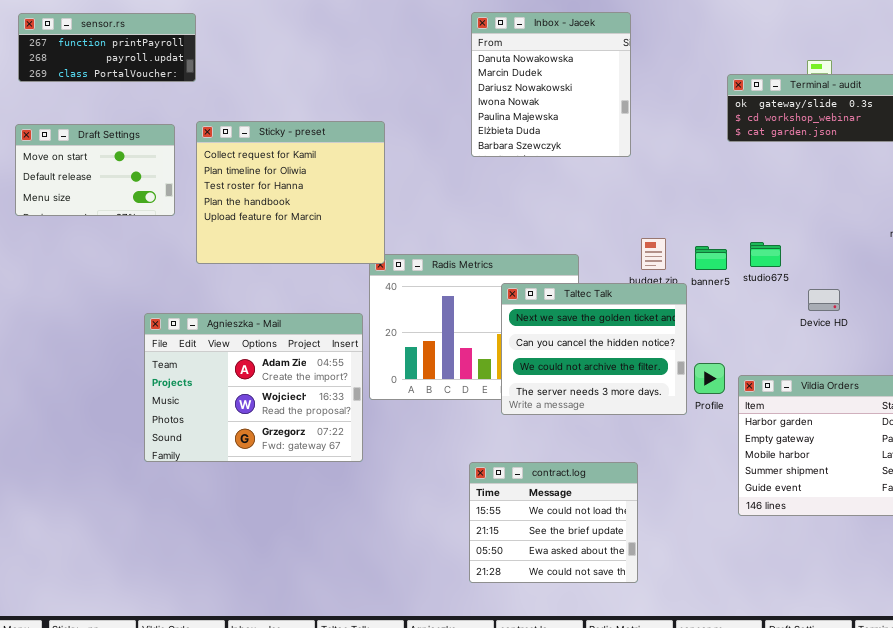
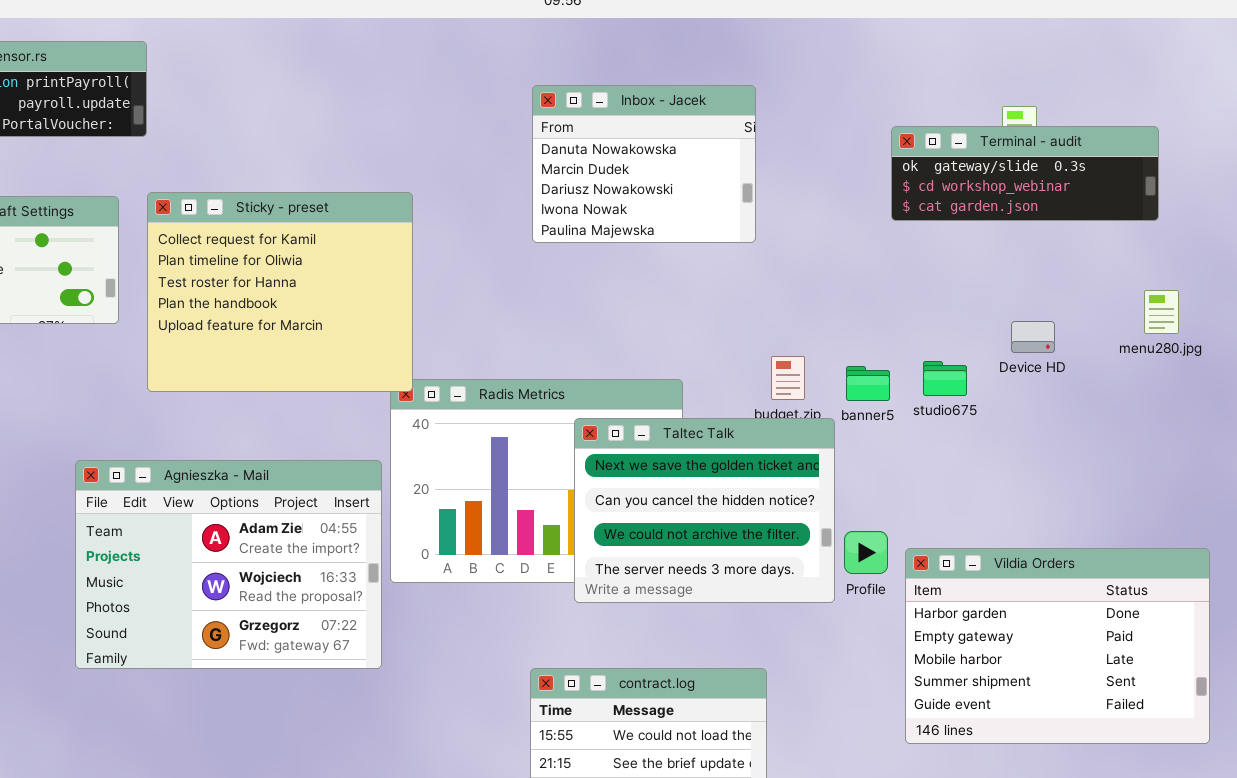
Inbox - Jacek: [471,12,631,157] -> [532,85,756,243], resized
Device HD: [808,289,840,311] -> [1011,321,1055,353], moved

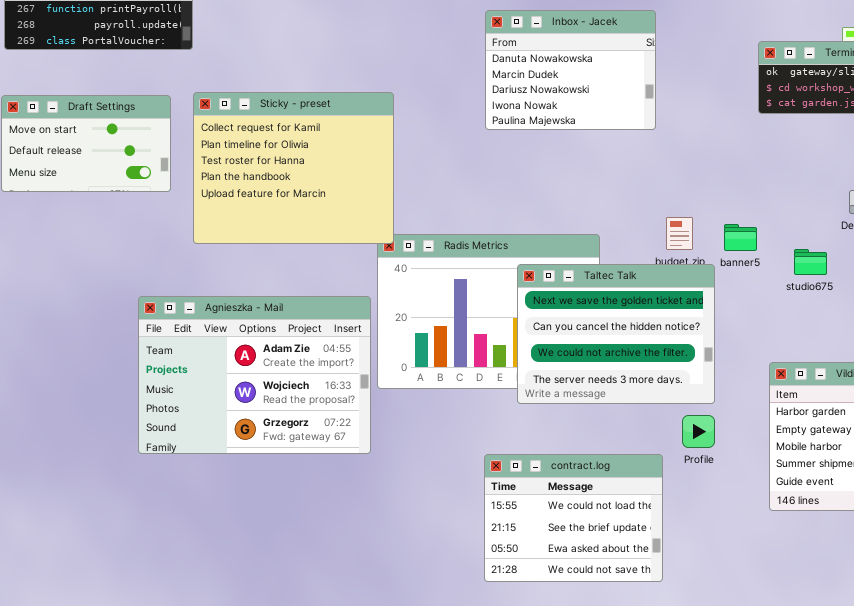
studio675: [923,361,967,396] -> [794,249,827,275], moved
Profile: [844,531,888,574] -> [682,415,715,448], moved

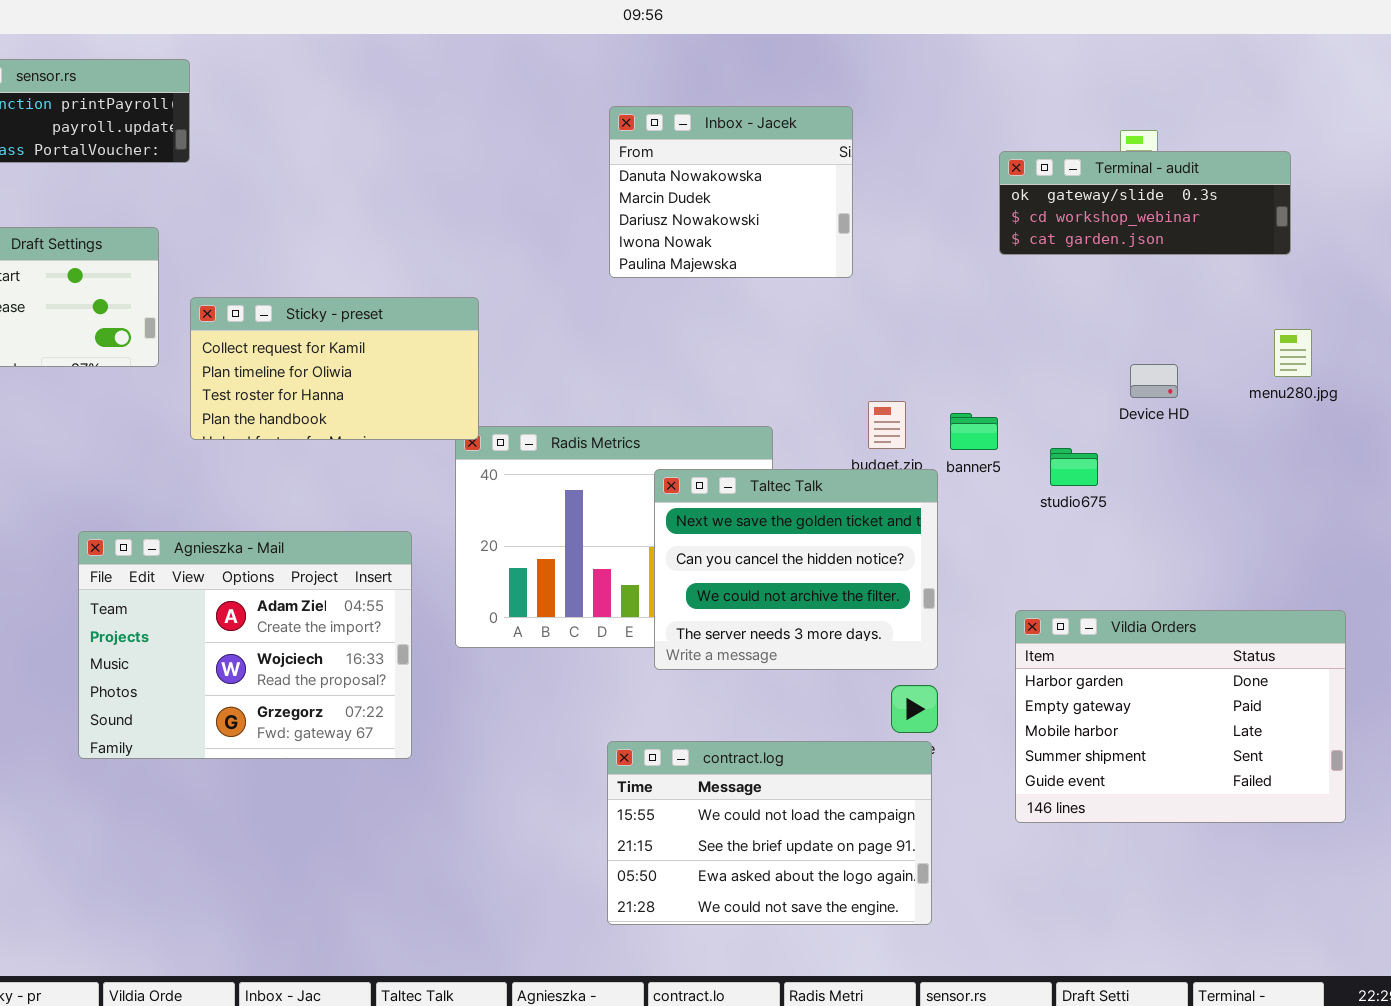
Sticky - preset: [193,92,394,244] -> [190,297,479,440], resized
Agnieszka - Mail: [138,296,371,454] -> [78,531,412,759], moved
contract.log: [484,454,663,582] -> [607,741,932,925], resized

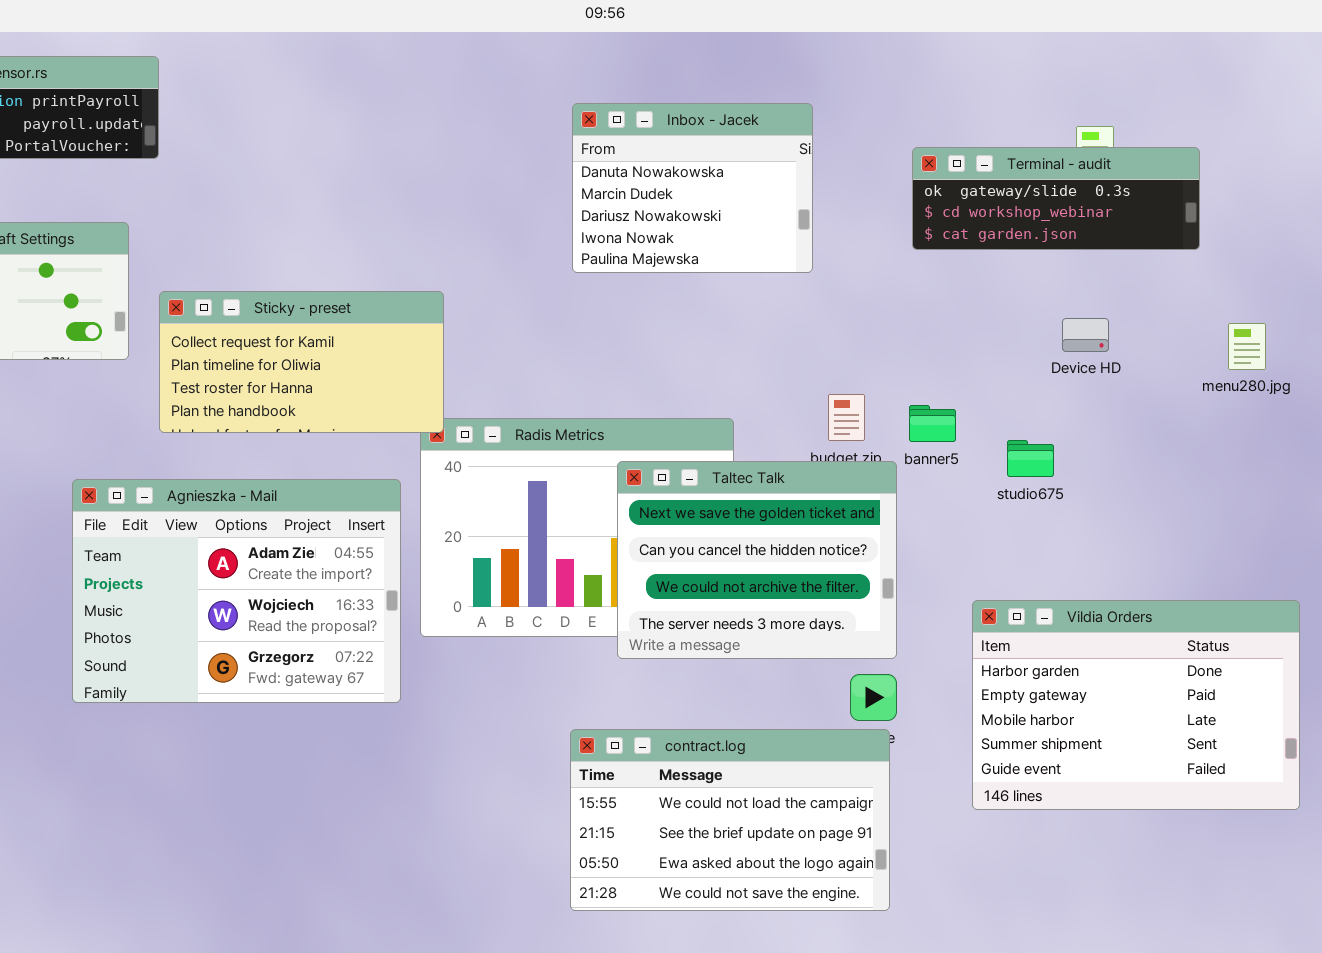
Terminal - audit: [999,151,1291,255] -> [912,147,1200,250], moved
Device HD: [1130,364,1178,398] -> [1062,318,1109,352], moved
Agnieszka - Mail: [78,531,412,759] -> [72,479,401,703], moved

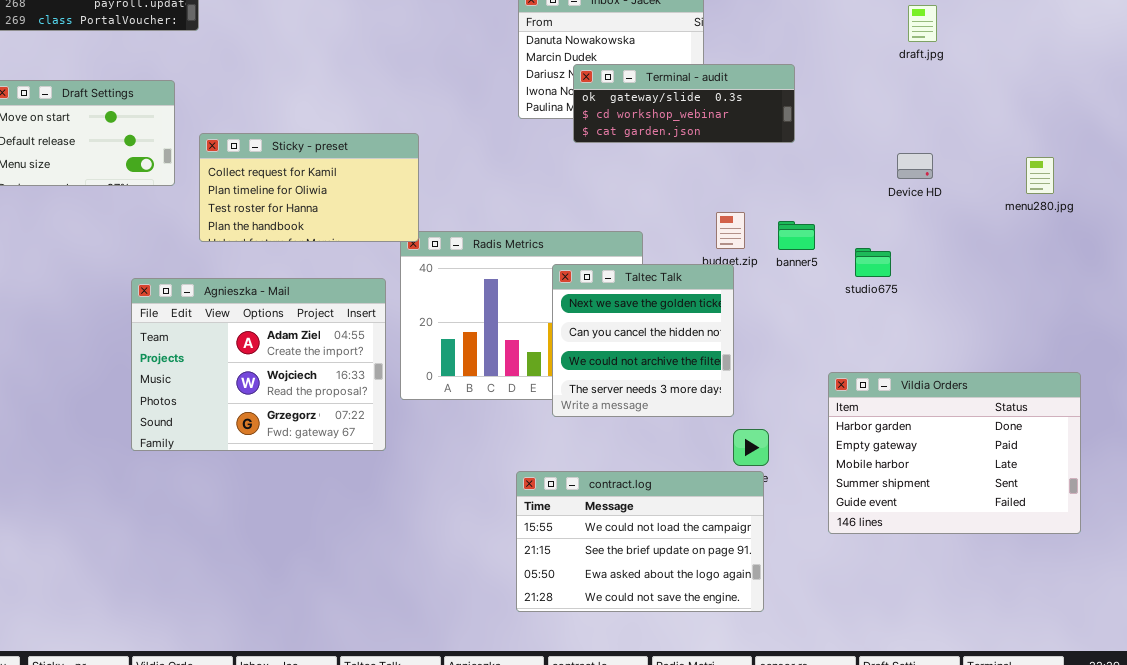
Terminal - audit: [912,147,1200,250] -> [573,64,795,143], moved
Taltec Talk: [617,461,897,659] -> [552,264,734,417], resized

